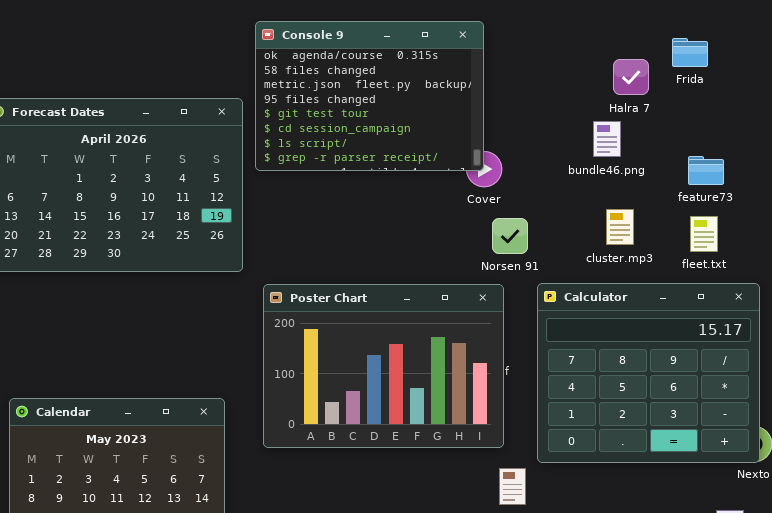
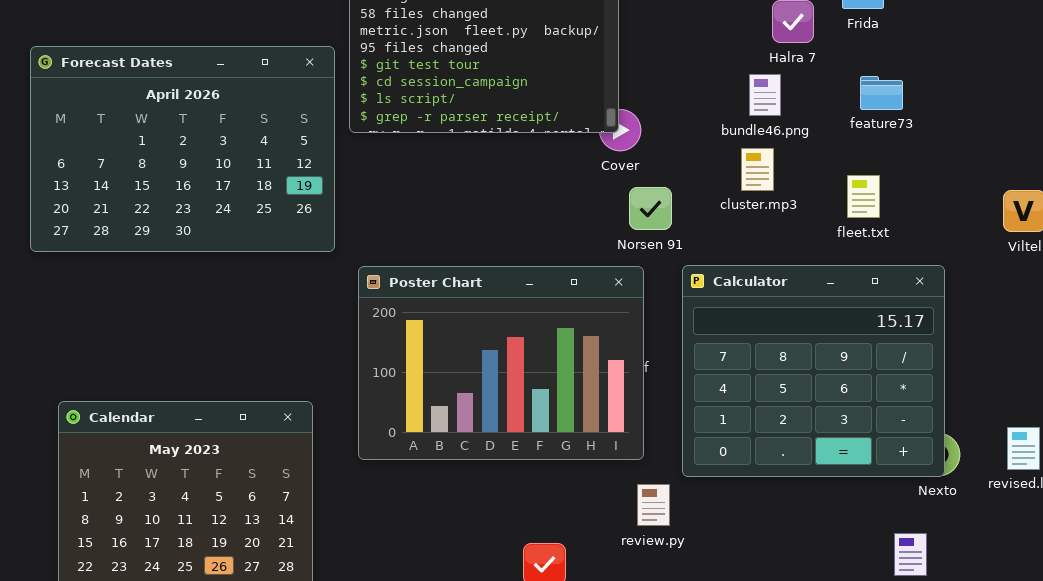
feature73: [688,156,724,185] -> [860,76,903,110], moved
cluster.mp3: [606,209,634,245] -> [741,148,774,191], moved
fleet.txt: [690,216,718,252] -> [847,175,880,218], moved

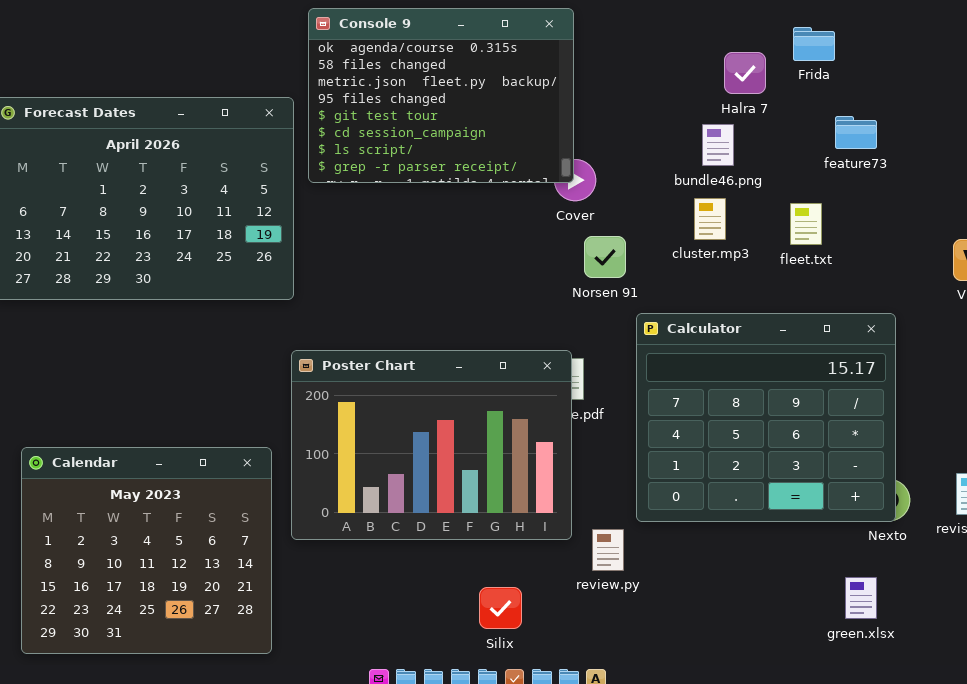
feature73: [860,76,903,110] -> [835,116,877,149], moved
fleet.txt: [847,175,880,218] -> [790,203,822,245], moved
Poster Chart: [358,266,644,460] -> [291,350,572,540], moved

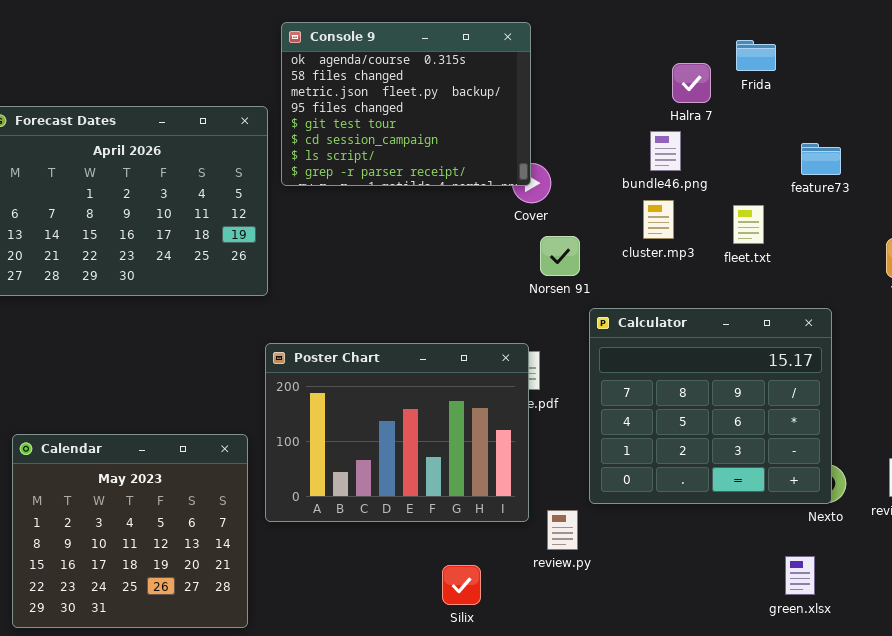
feature73: [835,116,877,149] -> [801,143,841,175], moved

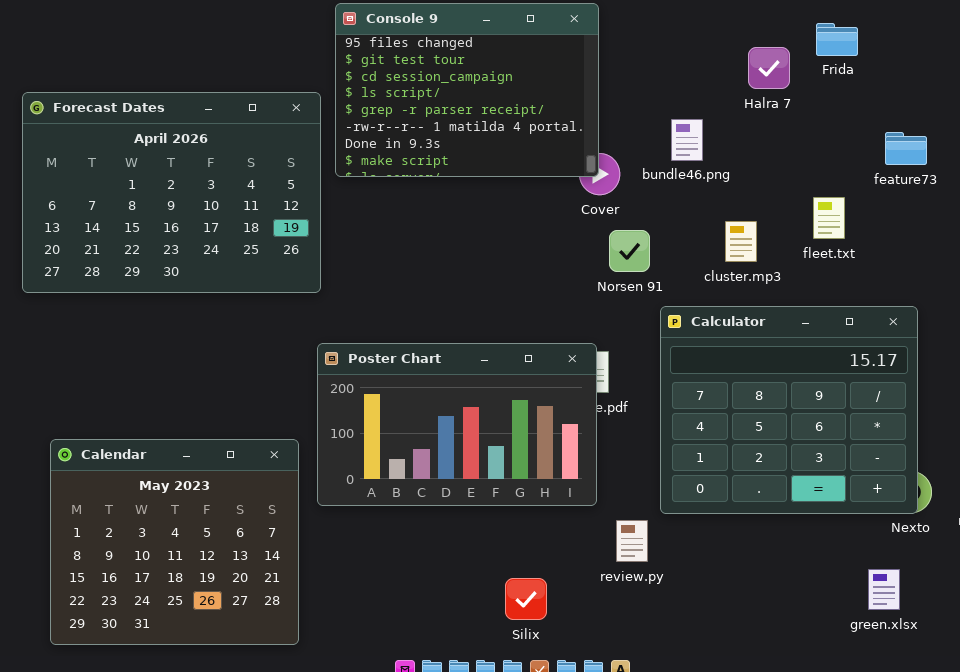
Console 9: [281,22,531,186] -> [335,3,599,177], scrolled down 3 rows
bundle46.png: [650,131,681,171] -> [671,119,703,161], moved
cluster.mp3: [643,200,674,239] -> [725,221,757,262], moved
Poster Chart: [265,343,529,522] -> [317,343,597,506], resized

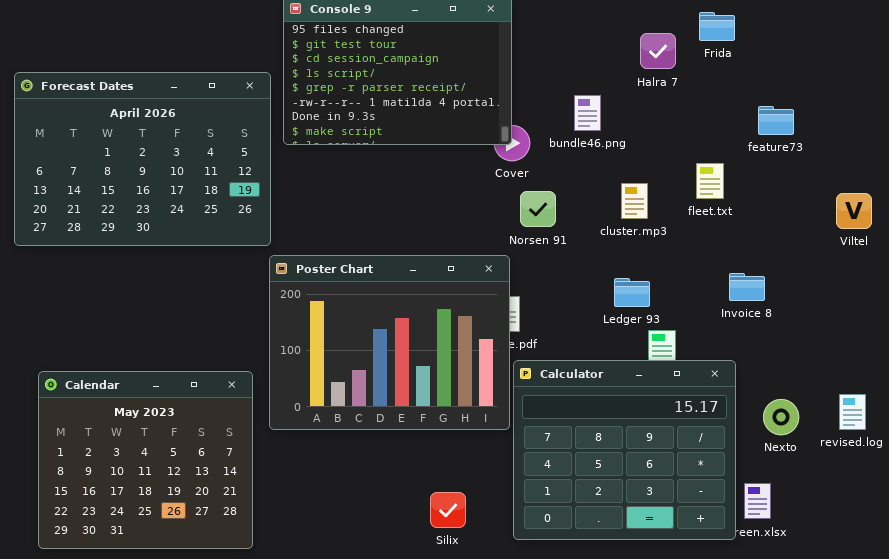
Calculator: [660,306,918,514] -> [513,360,736,540], moved
Poster Chart: [317,343,597,506] -> [269,255,510,430], resized

